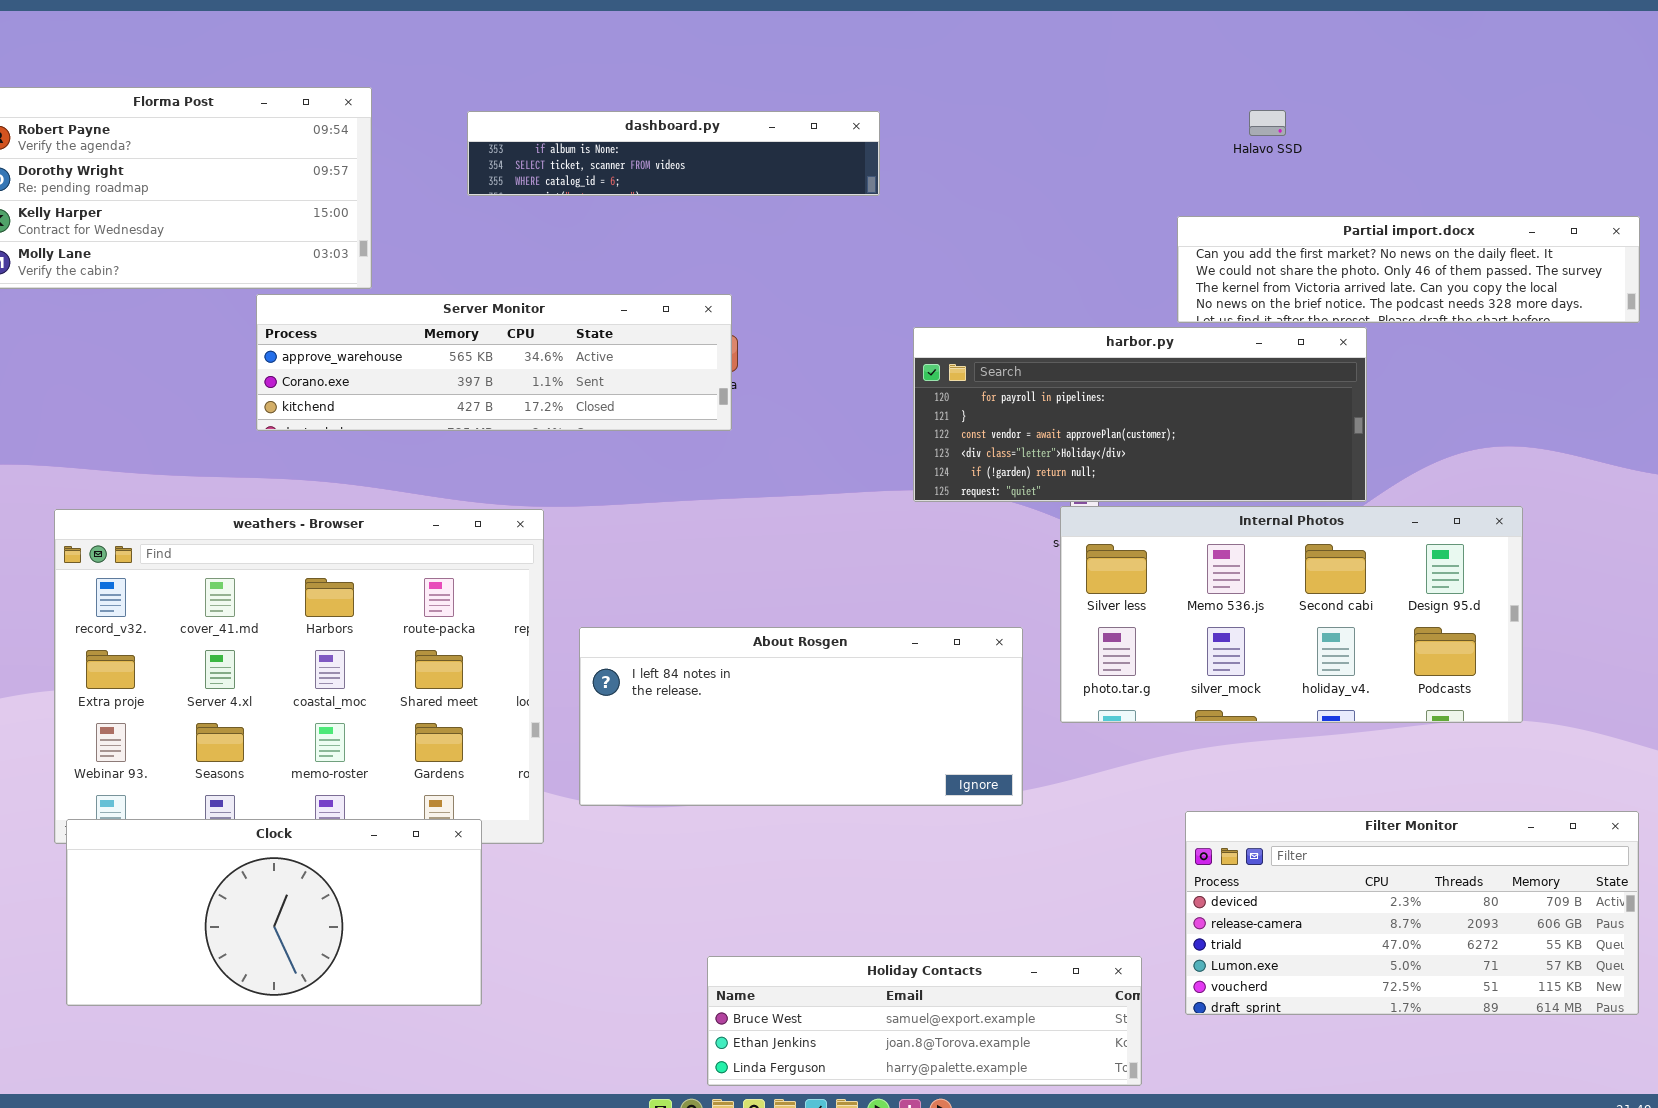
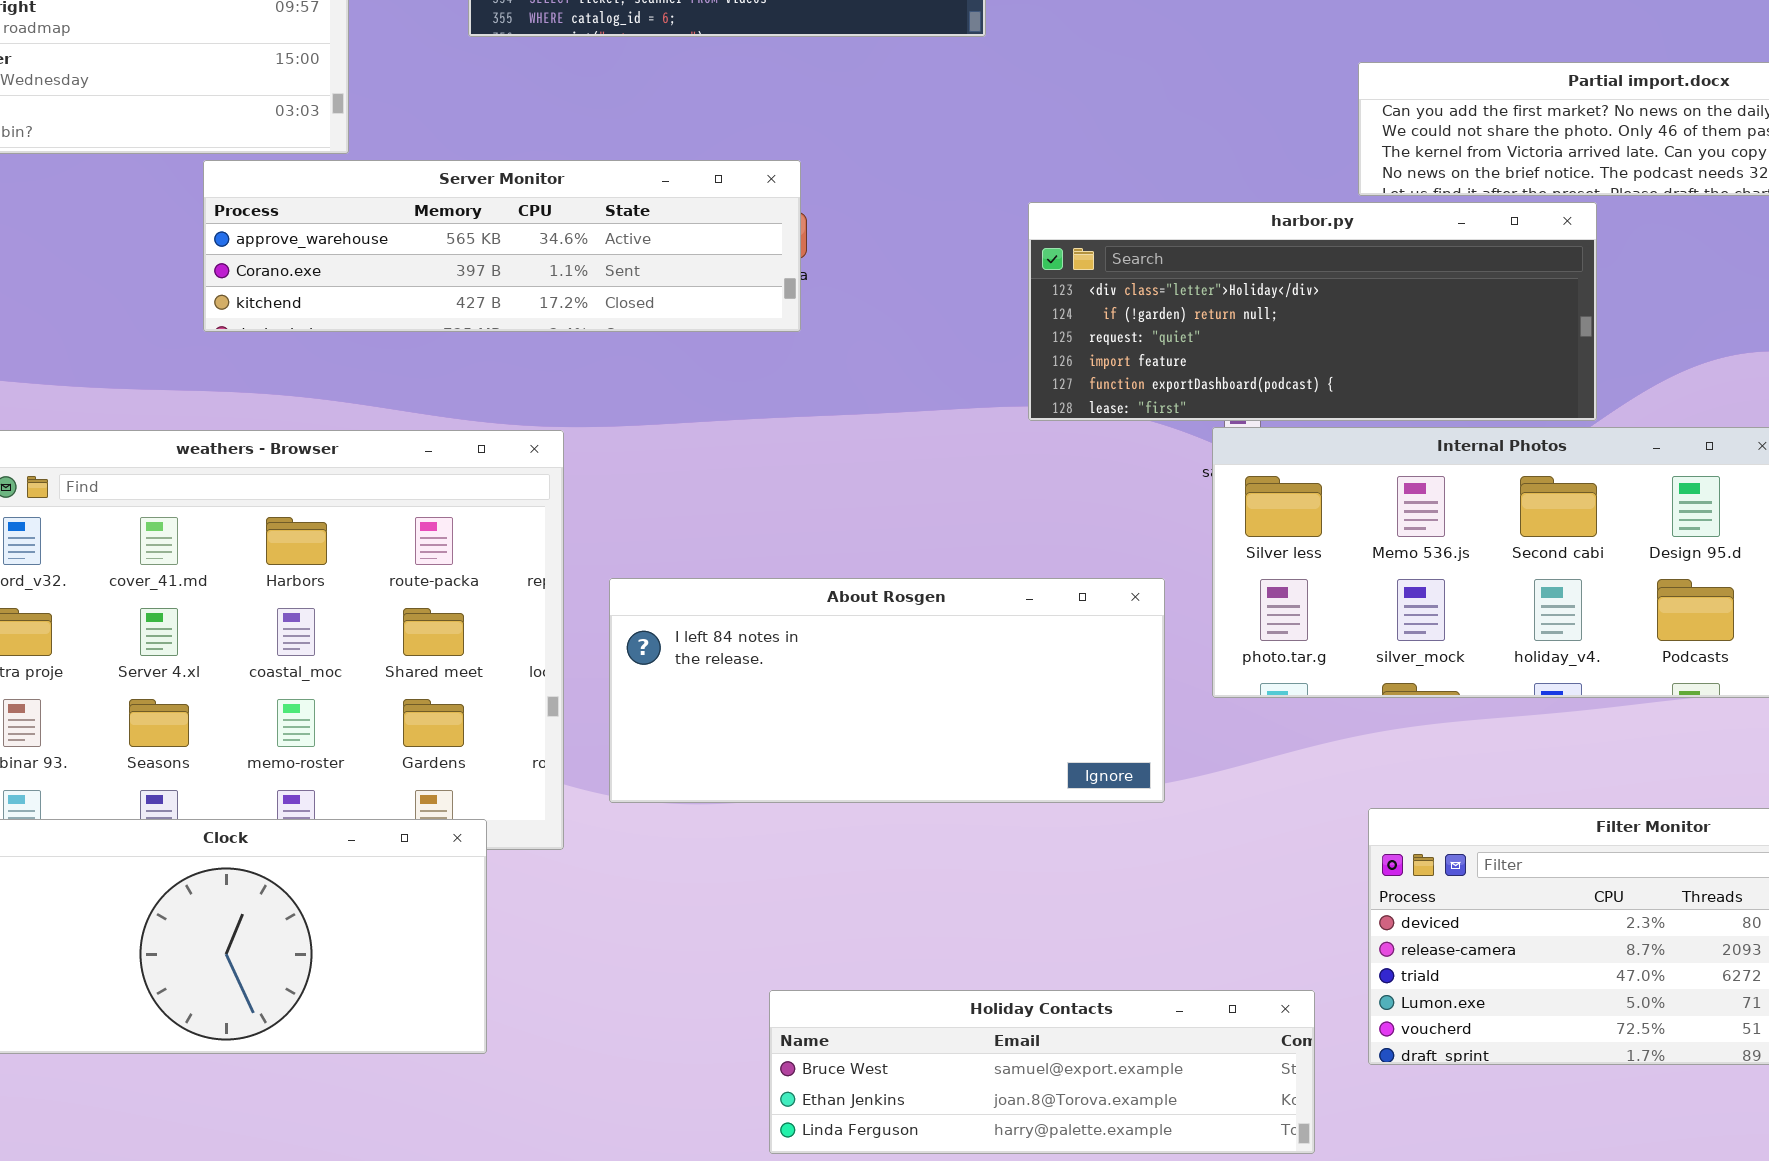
harbor.py: [913,327,1367,502] -> [1028,202,1597,421], scrolled down 3 rows

